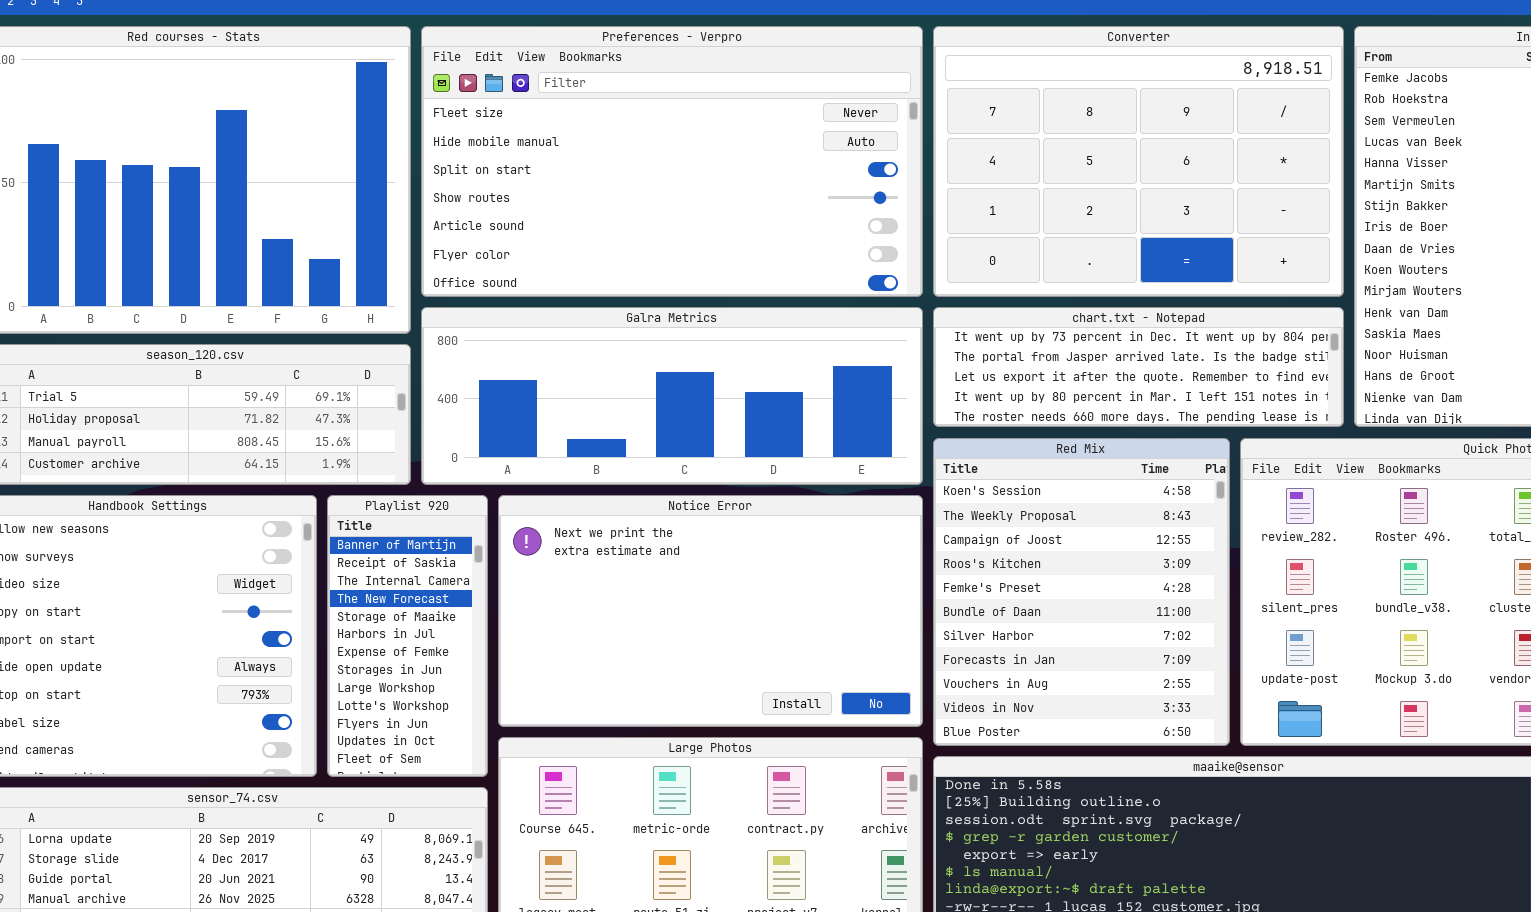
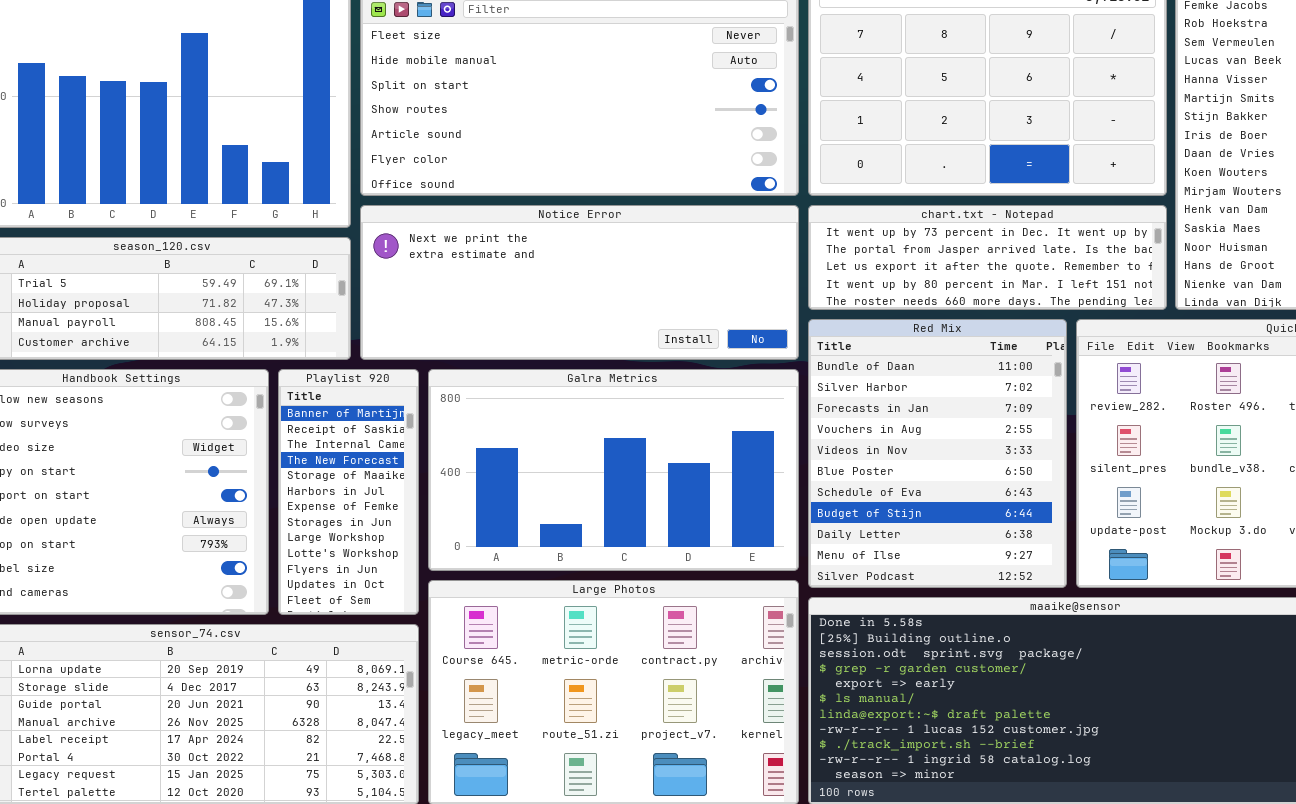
Galra Metrics: [421,307,923,485] -> [428,369,799,571], moved, resized
Red Mix: [933,438,1230,746] -> [808,319,1067,588], scrolled down 5 rows
Notice Error: [498,495,923,727] -> [360,205,799,360], moved, resized

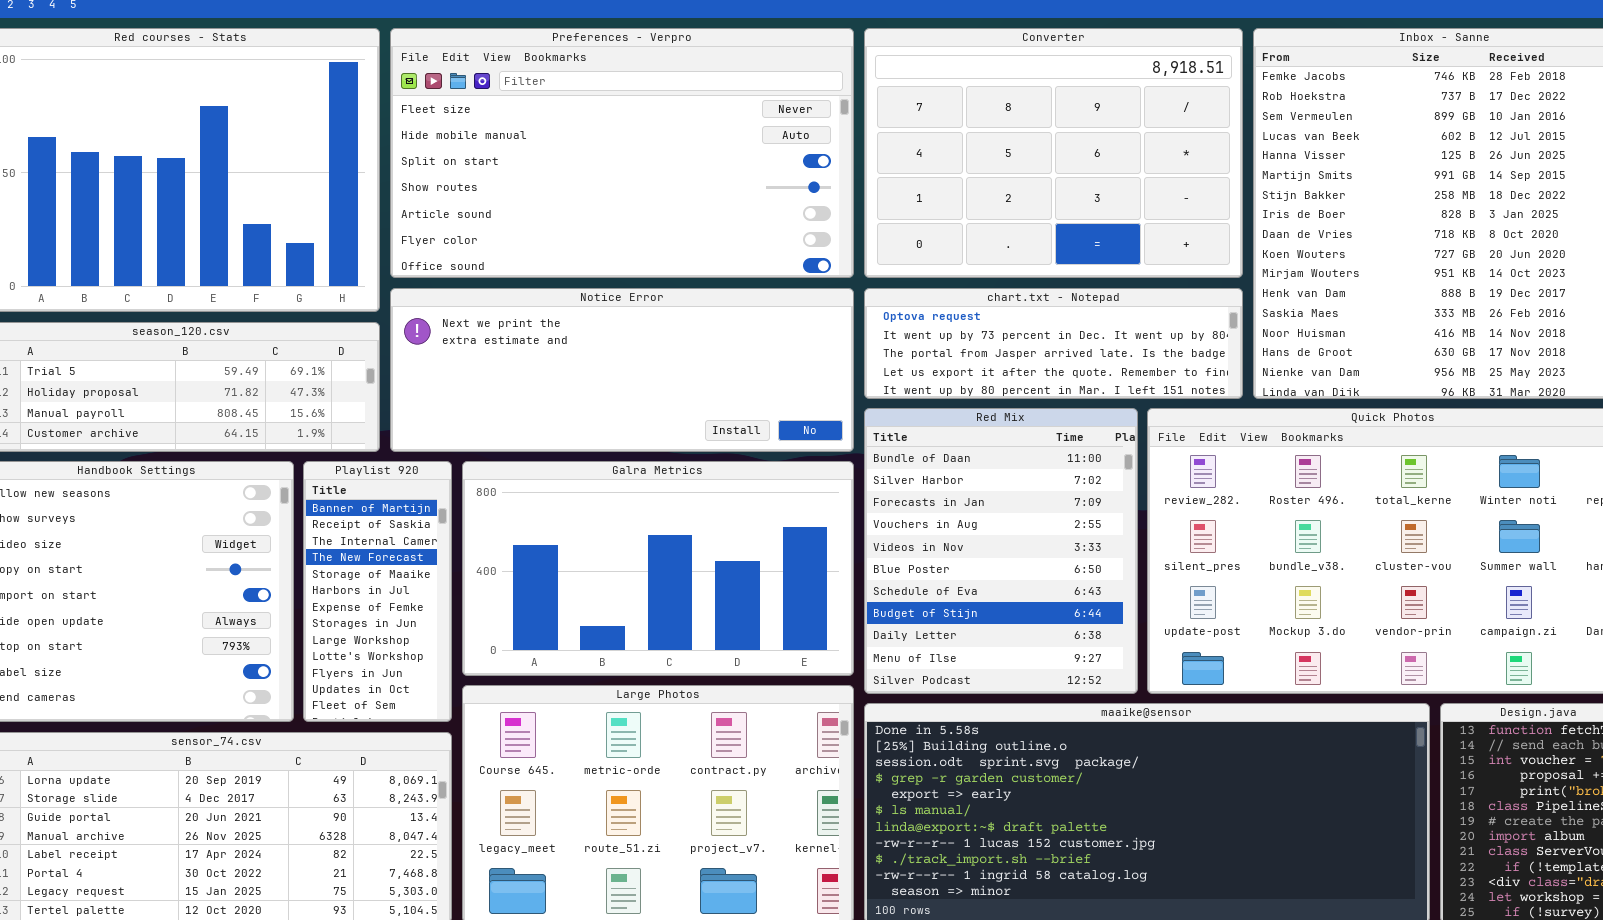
chart.txt - Notepad: [808,205,1167,310] -> [864,288,1243,399], scrolled up 1 row

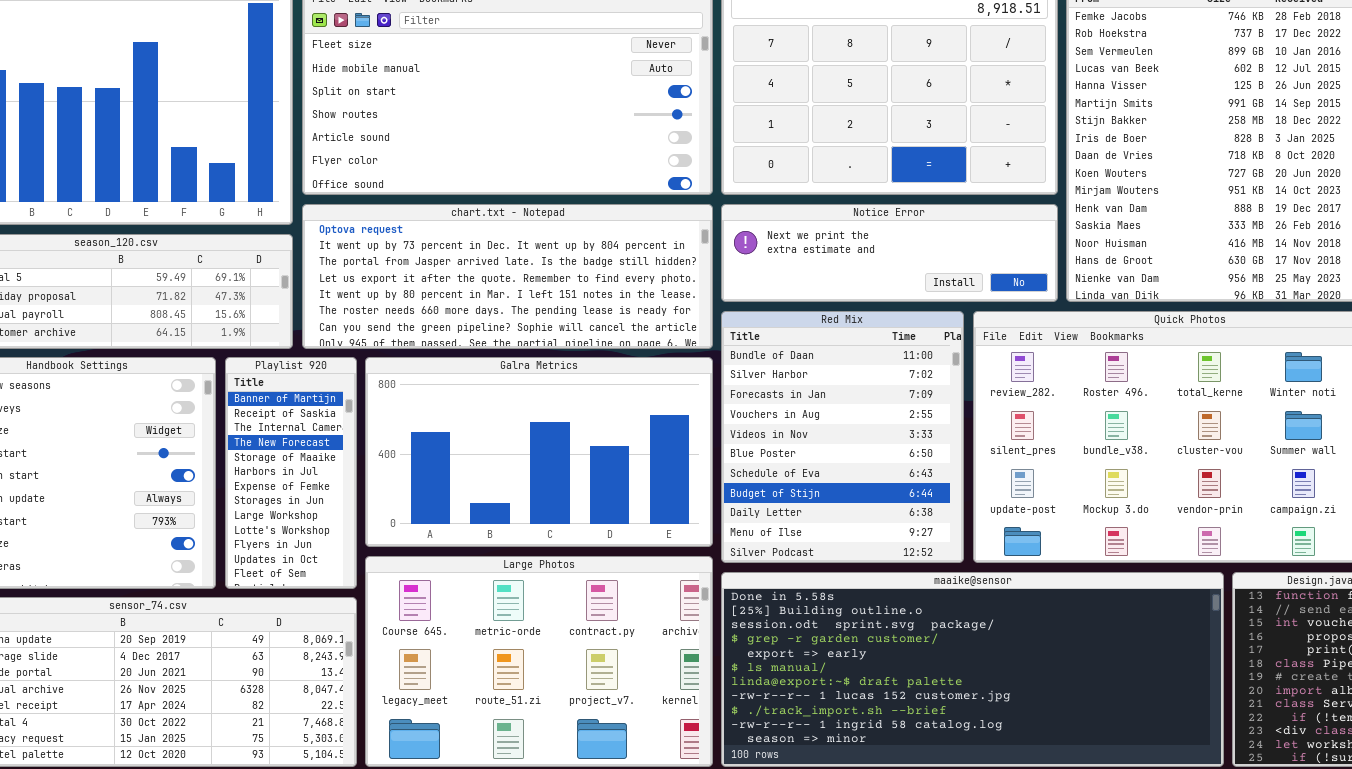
Notice Error: [390,288,854,452] -> [721,204,1058,302], moved, resized
chart.txt - Notepad: [864,288,1243,399] -> [302,204,713,349], moved, resized

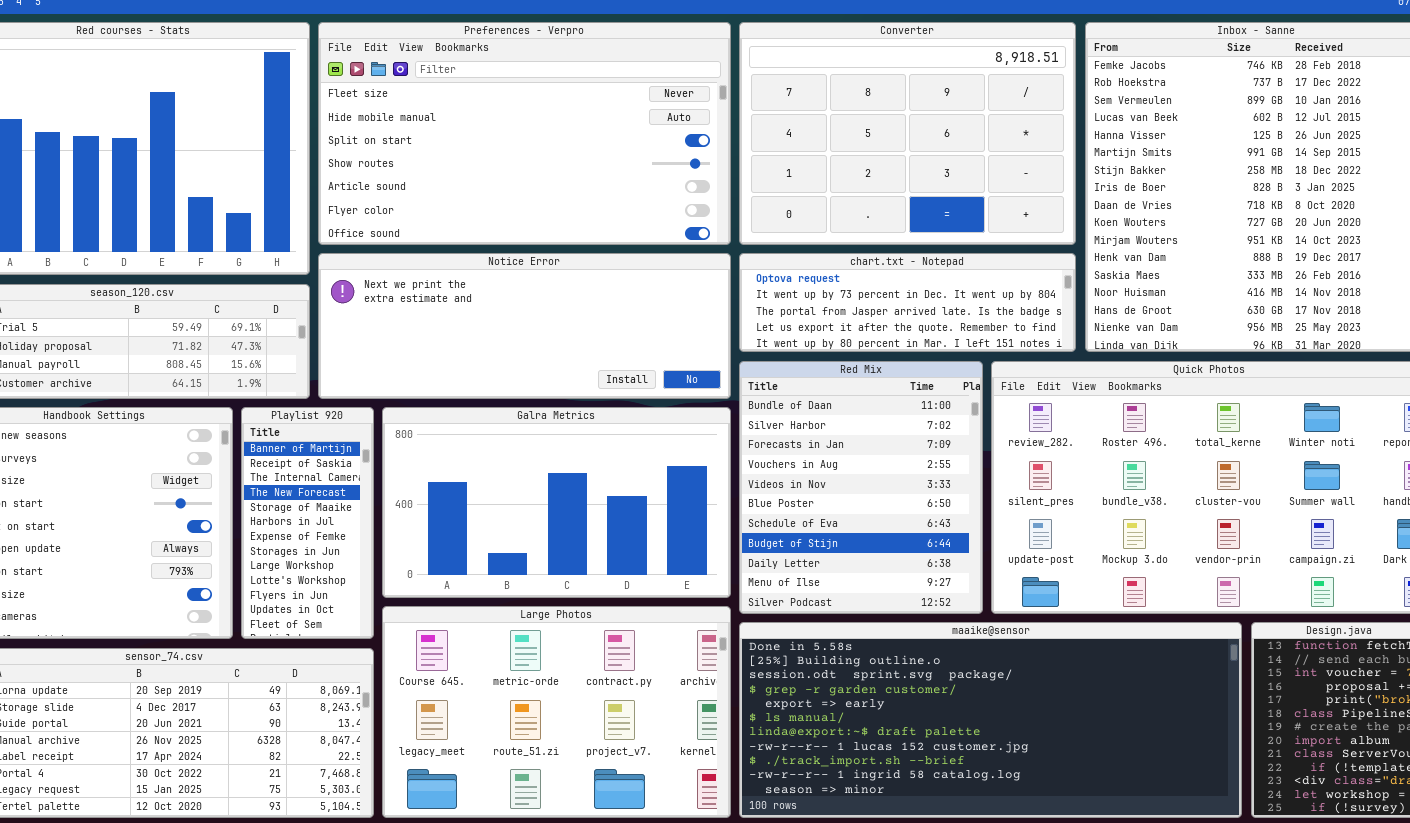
chart.txt - Notepad: [302,204,713,349] -> [739,253,1076,352], moved, resized
Notice Error: [721,204,1058,302] -> [318,253,731,399], moved, resized

